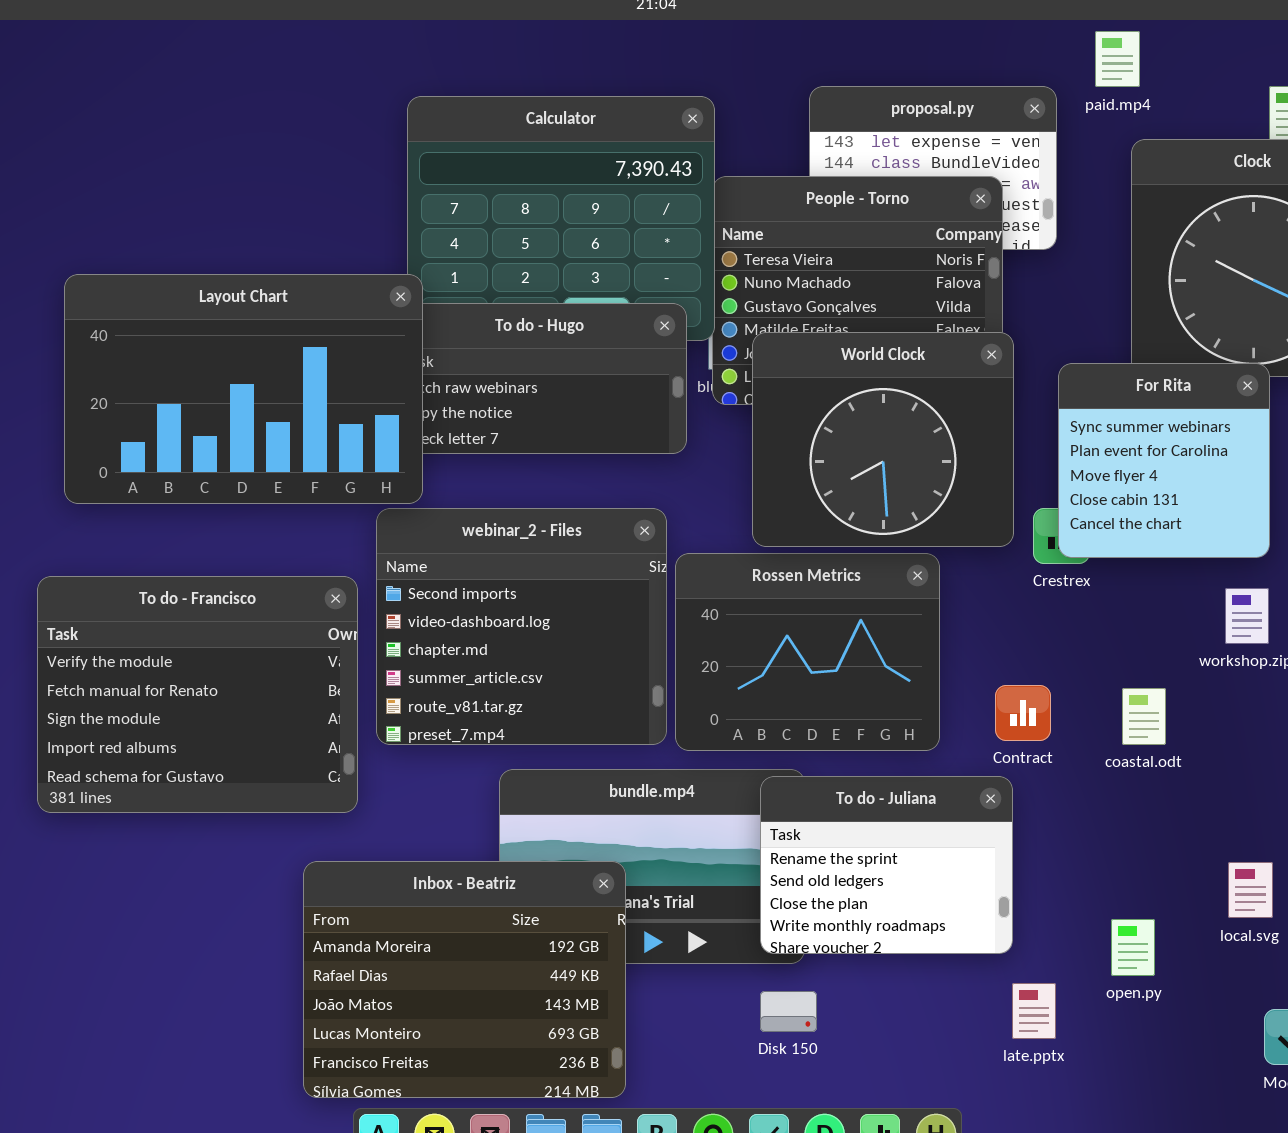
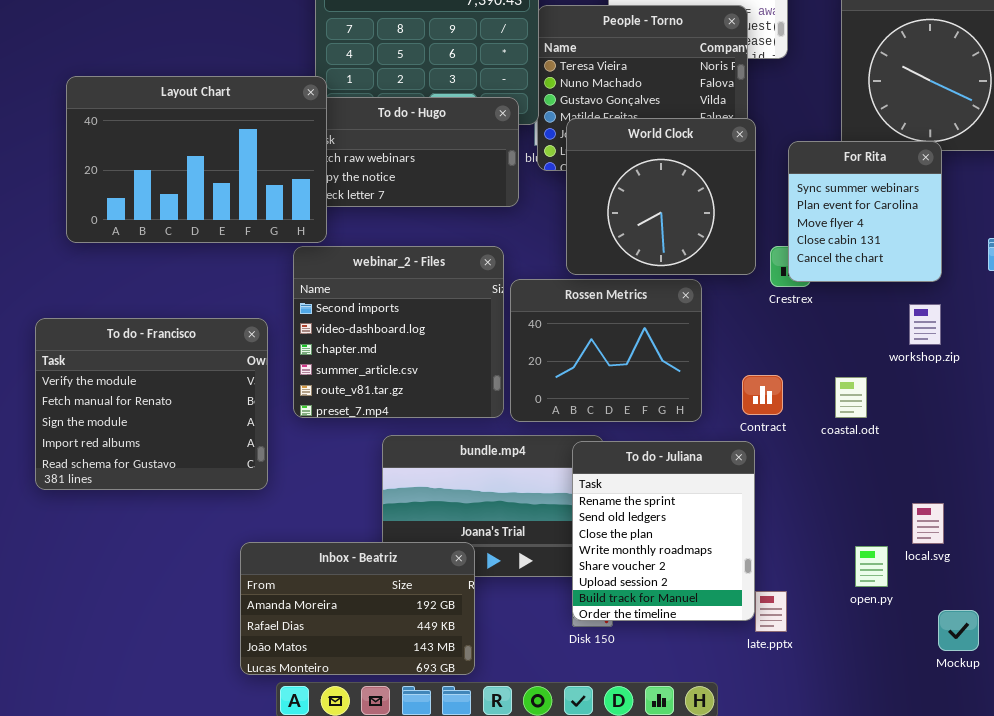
To do - Francisco: [37,576,358,813] -> [35,318,268,490], moved
To do - Juliana: [760,776,1013,954] -> [572,441,755,621], resized
Inbox - Beatriz: [303,861,626,1098] -> [240,542,475,675], resized
open.py: [1111,919,1155,976] -> [855,546,888,587], moved

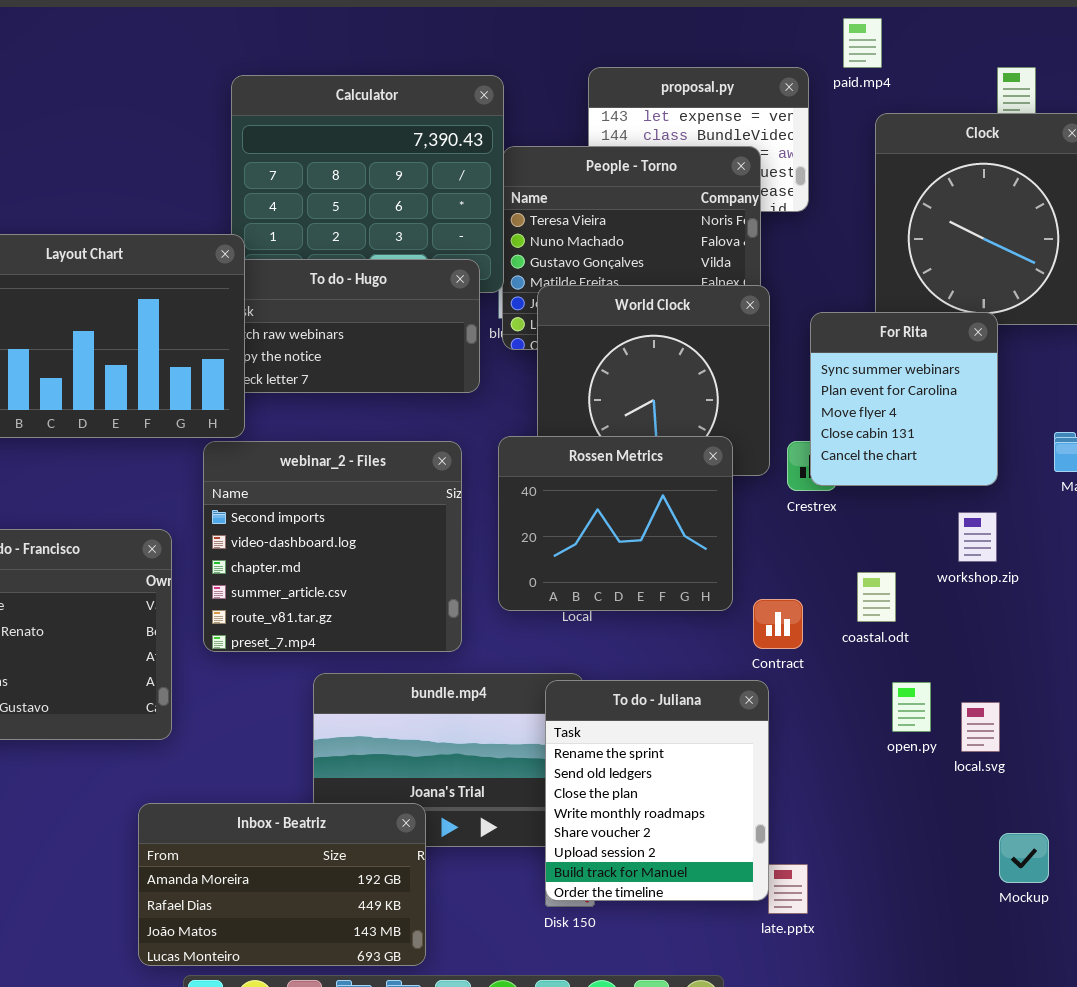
Rossen Metrics: [510,279,702,422] -> [498,436,733,611], moved
coastal.odt: [835,377,867,418] -> [857,572,896,622], moved
local.svg: [912,503,944,544] -> [961,702,1000,752], moved
open.py: [855,546,888,587] -> [892,682,931,732], moved
Mockup: [938,610,979,651] -> [999,833,1049,883], moved

